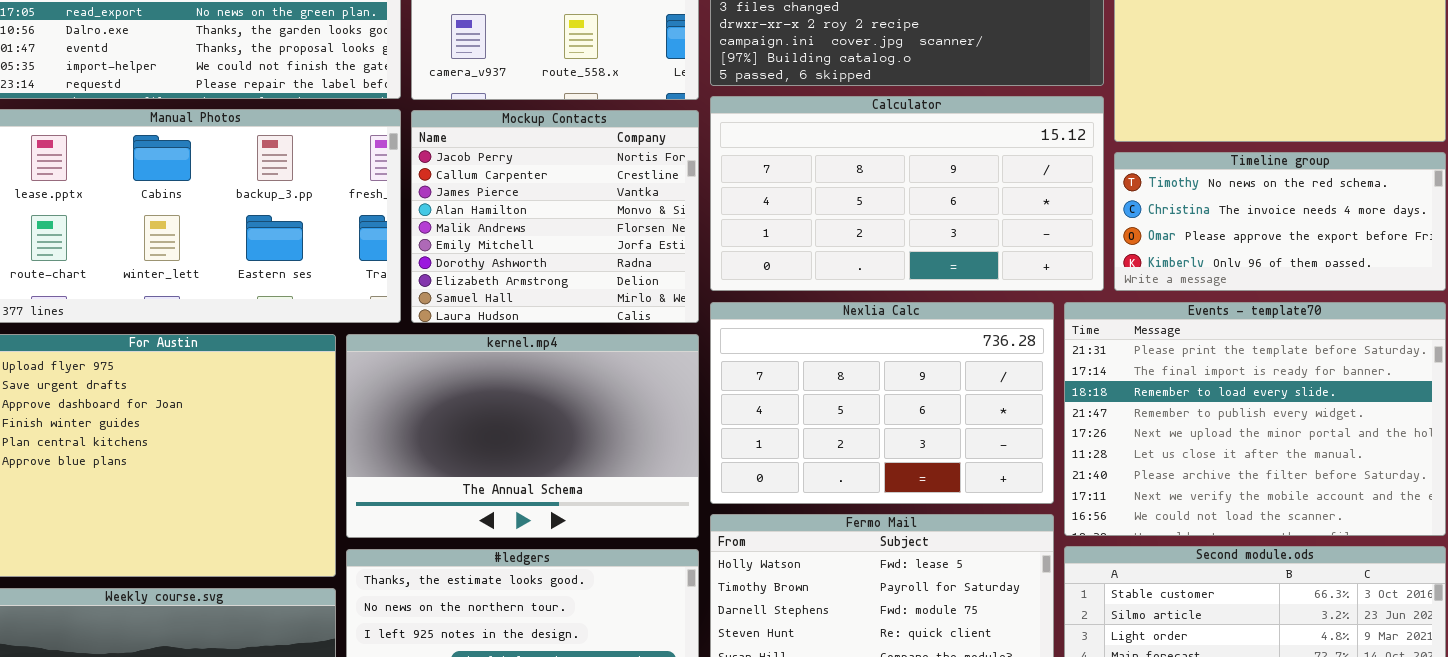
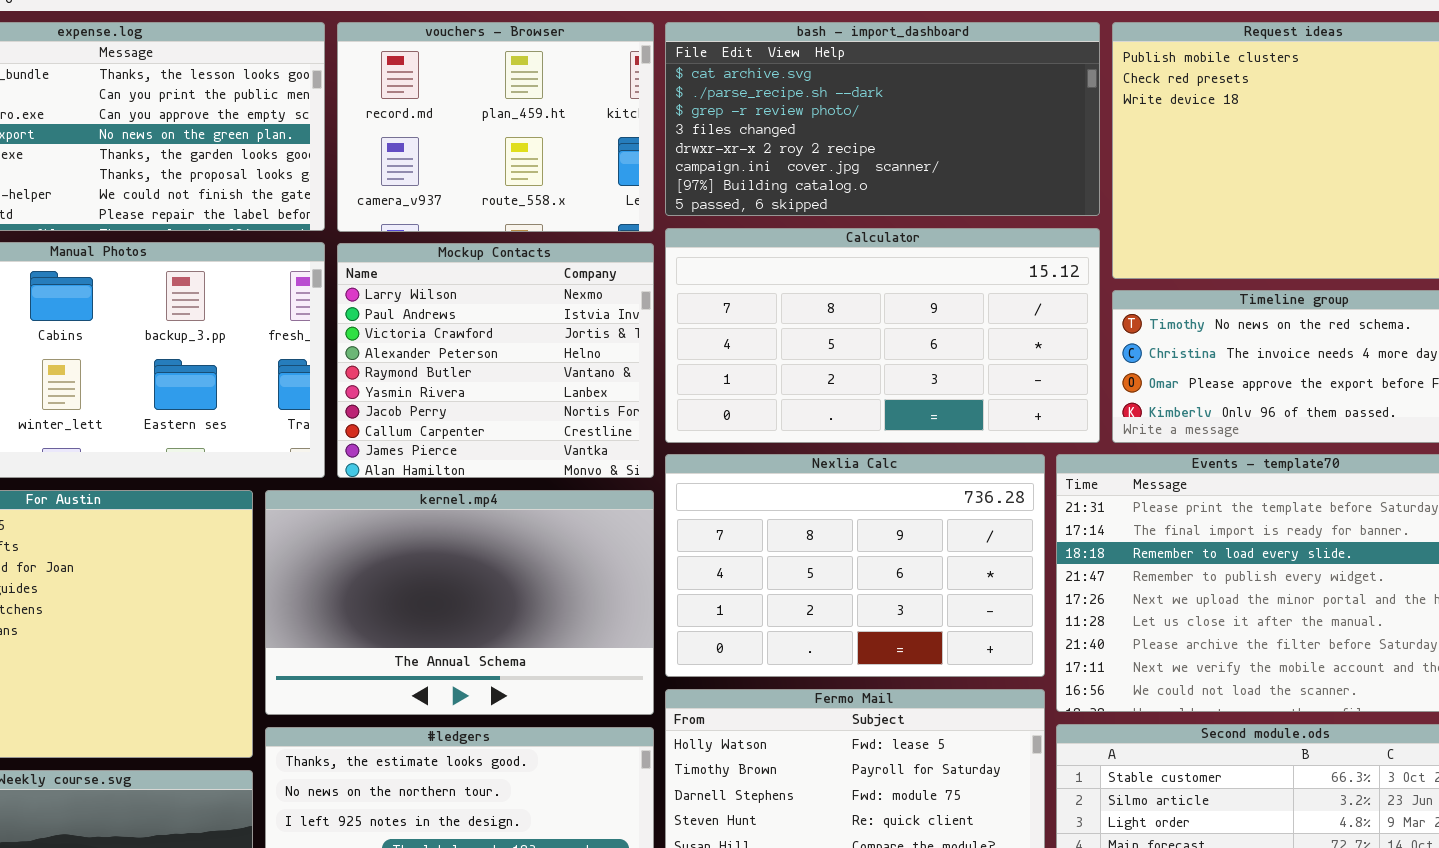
Mockup Contacts: [411,110,699,323] -> [337,243,654,478], scrolled up 6 rows

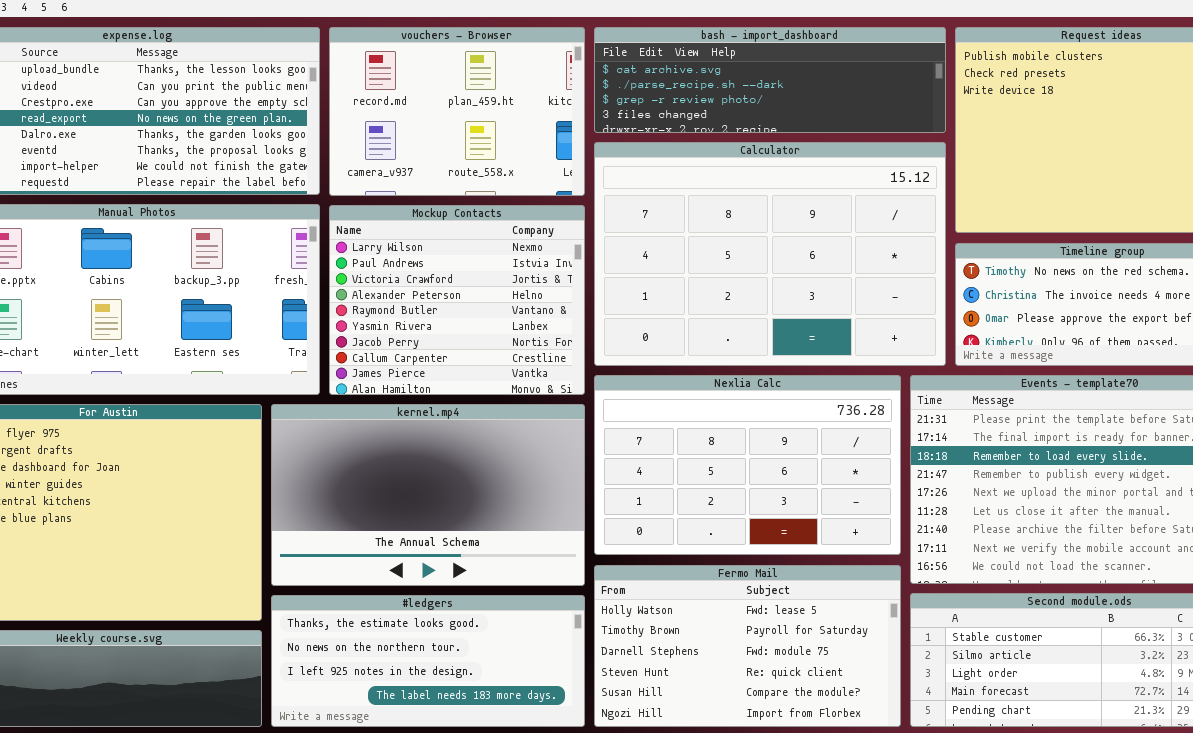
bash - import_dashboard: [665,22,1100,216] -> [594,27,946,133], resized
Calculator: [665,228,1100,443] -> [594,142,946,366], resized

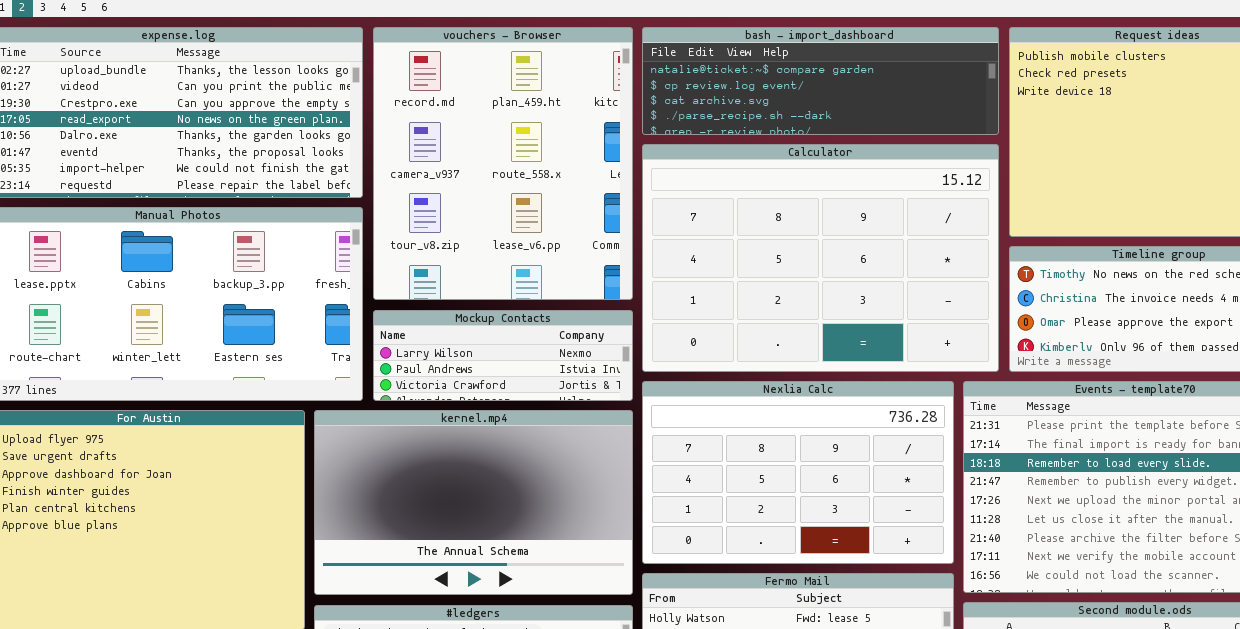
vouchers - Browser: [329,27,585,196] -> [373,27,633,300], resized
bash - import_dashboard: [594,27,946,133] -> [642,27,999,135], scrolled up 2 rows
Mockup Contacts: [329,205,585,395] -> [373,310,633,401], resized

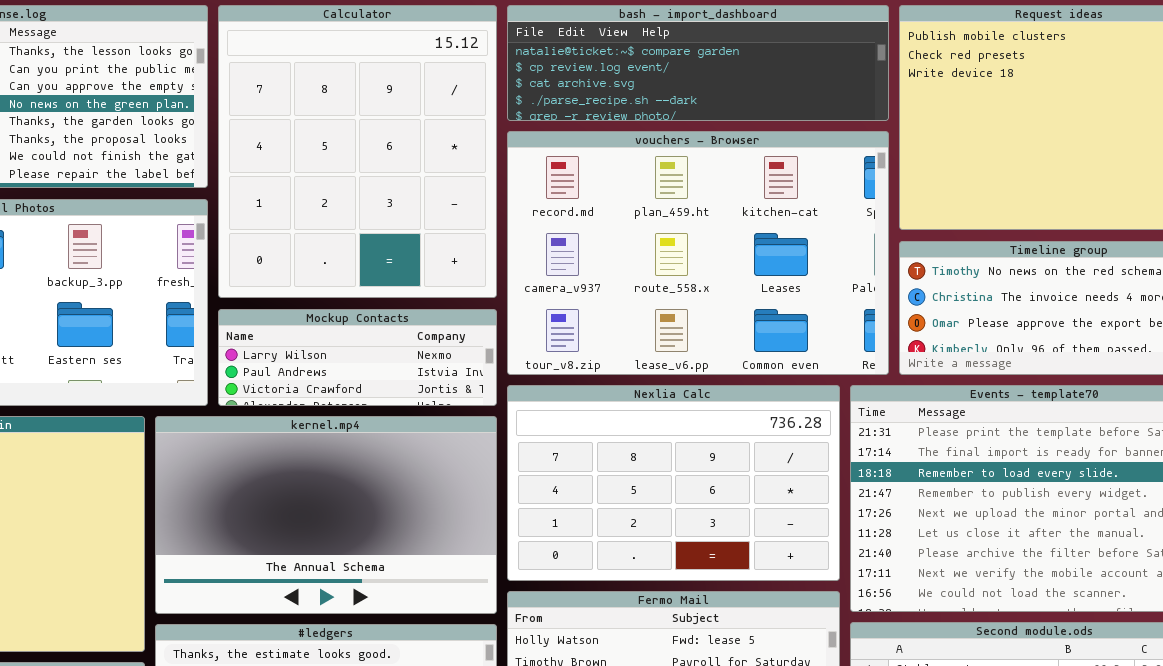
vouchers - Browser: [373,27,633,300] -> [507,131,889,375], moved, resized
Calculator: [642,144,999,372] -> [218,5,497,298], moved, resized

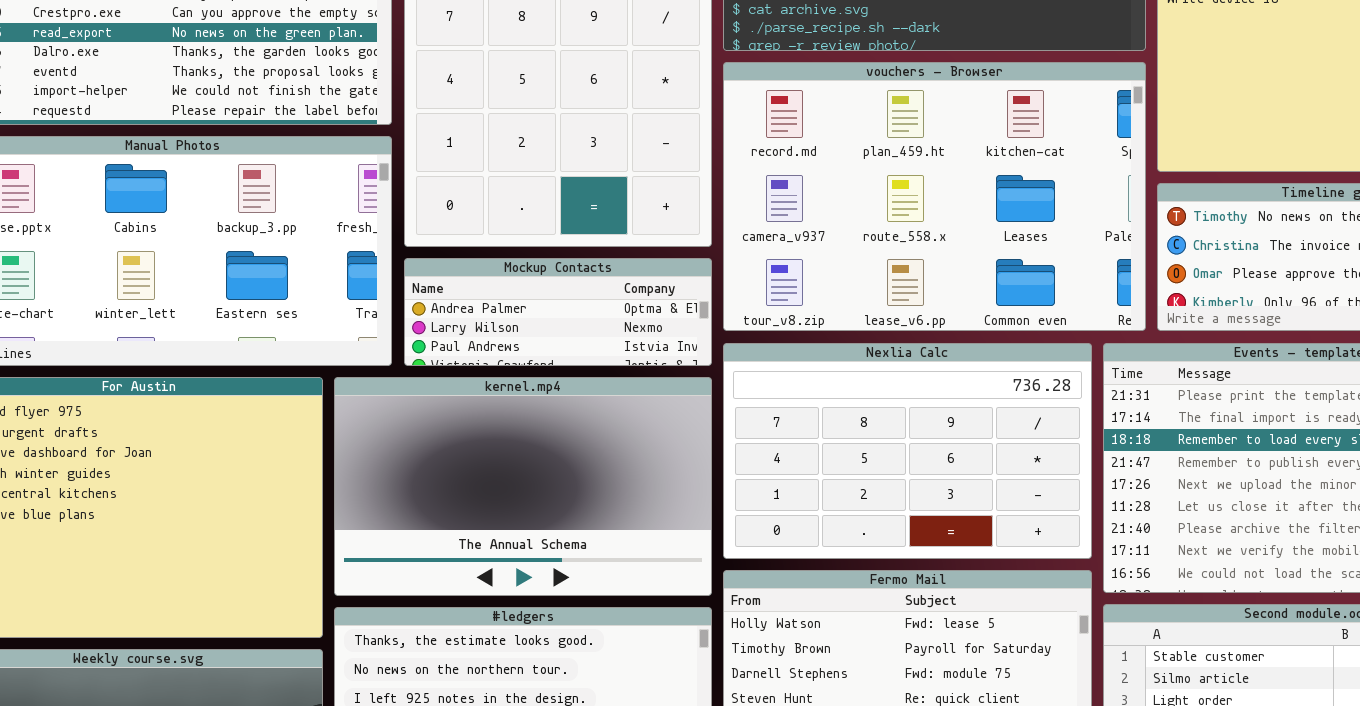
Mockup Contacts: [218,309,497,406] -> [404,258,712,366], scrolled up 1 row

